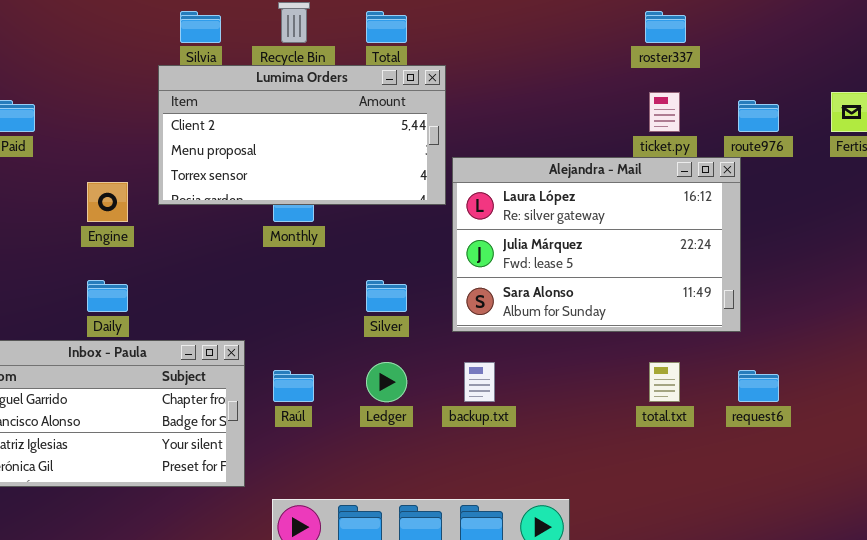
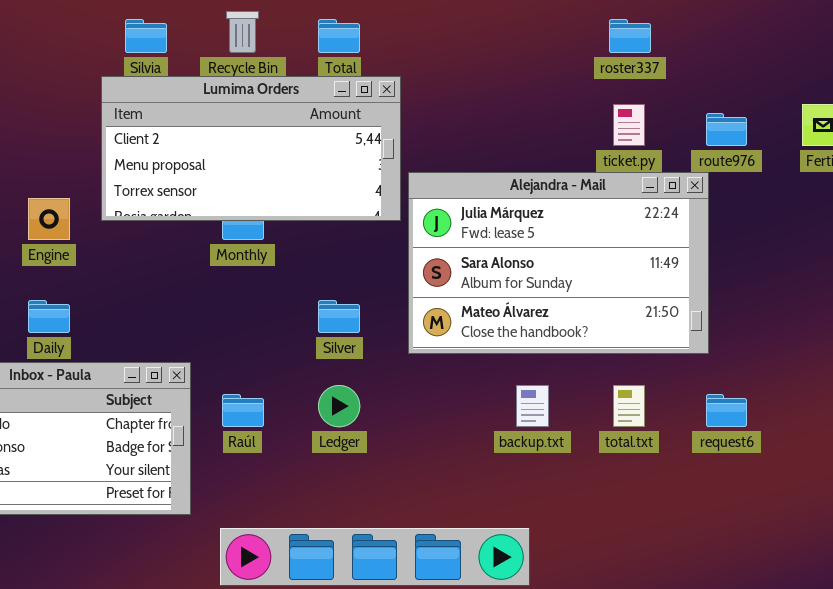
Alejandra - Mail: [452,157,741,332] -> [408,172,709,354], scrolled down 1 row
backup.txt: [464,362,495,402] -> [516,385,549,427], moved

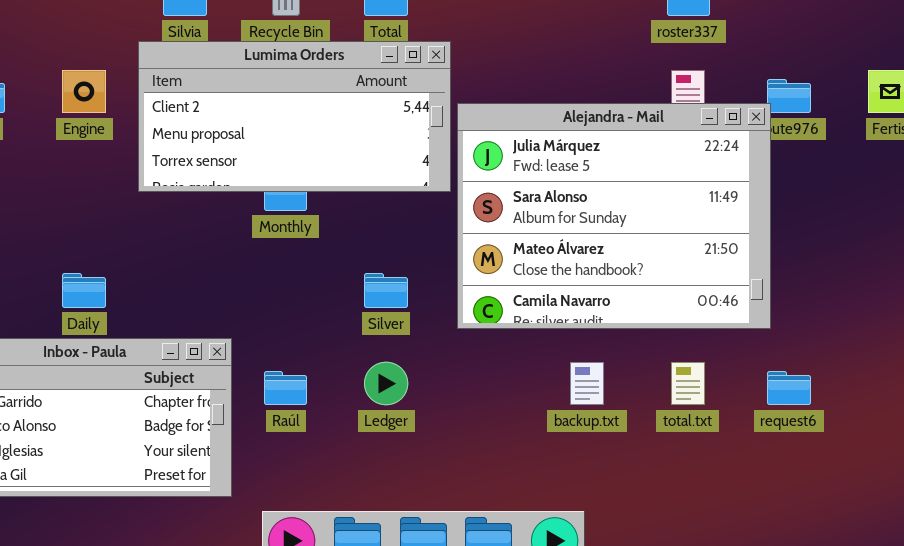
Alejandra - Mail: [408,172,709,354] -> [457,103,771,329], resized
Engine: [28,198,70,240] -> [62,70,106,113], moved

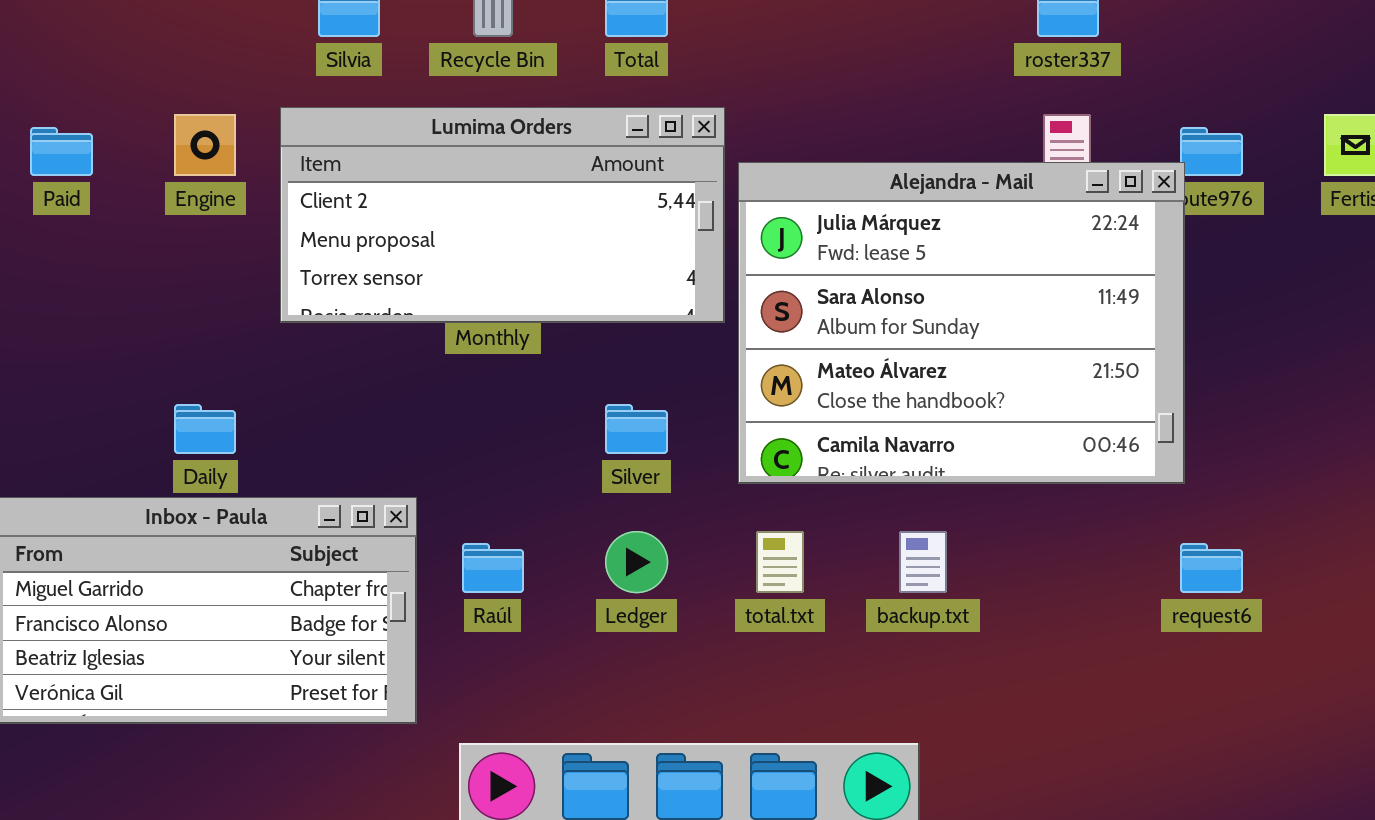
Lumima Orders: [138,41,451,192] -> [280,107,725,323], moved
total.txt: [671,362,705,405] -> [756,531,804,593], moved

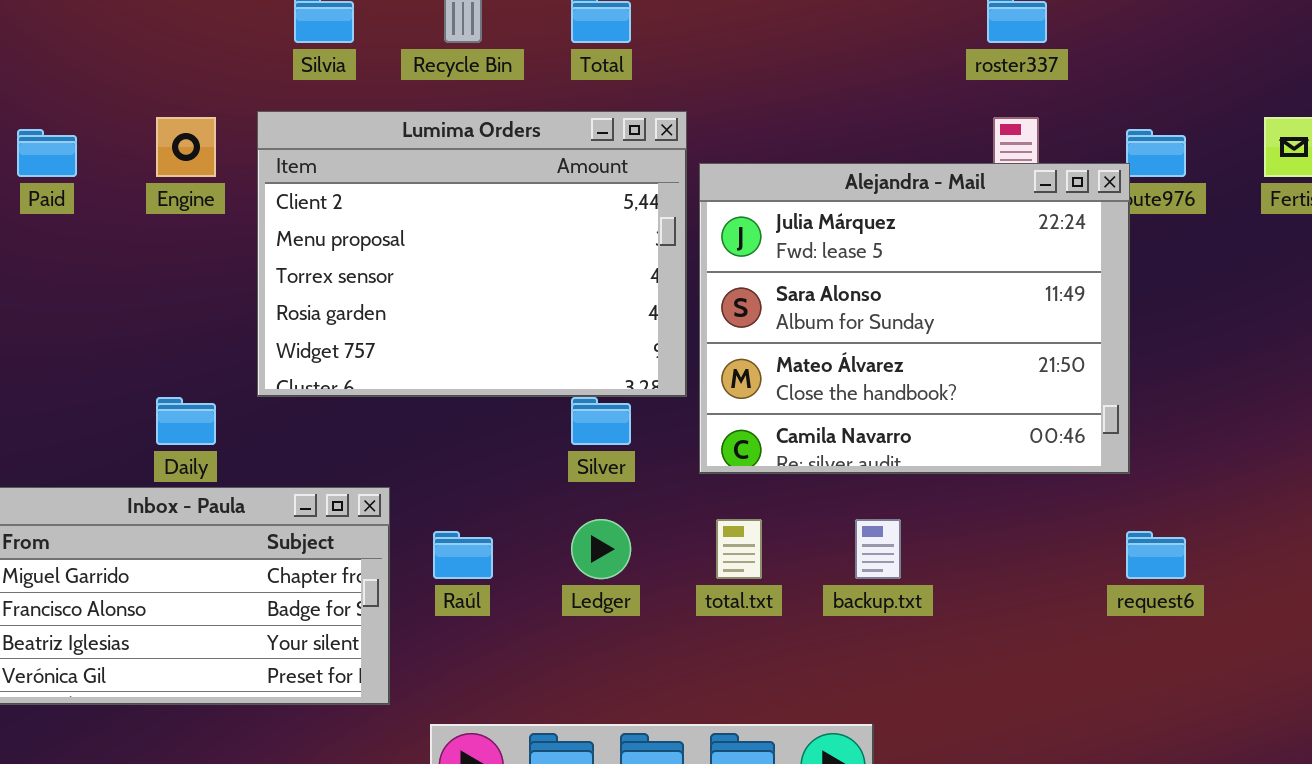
Lumima Orders: [280,107,725,323] -> [257,111,687,397], resized

